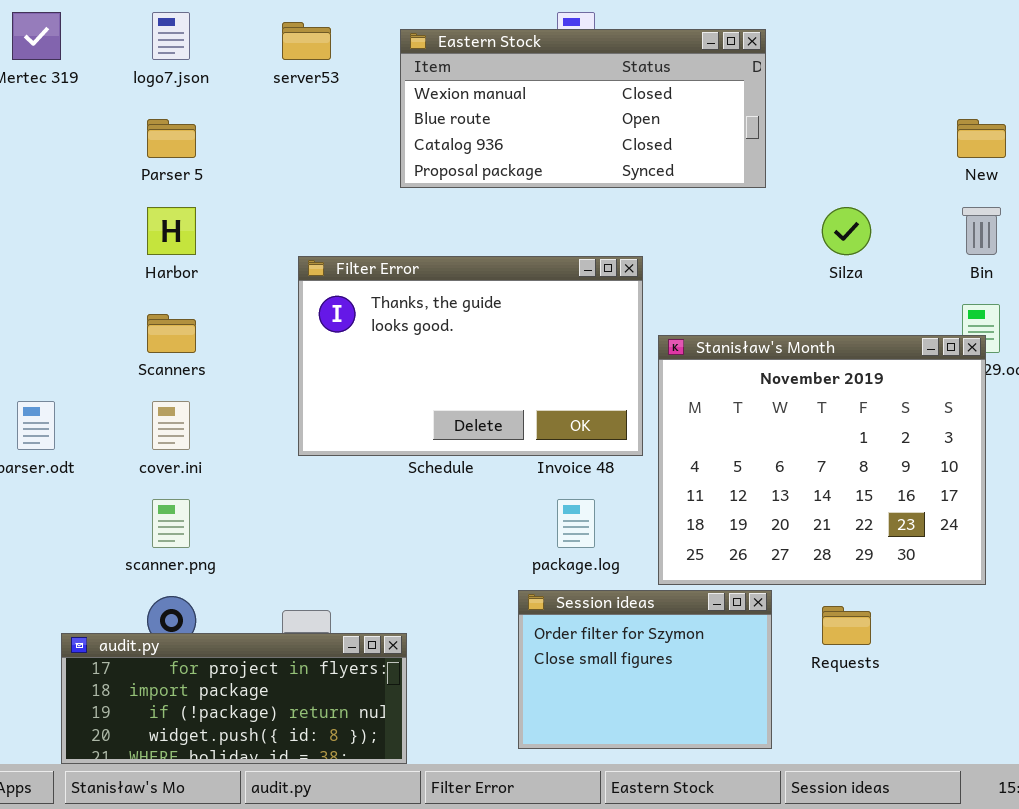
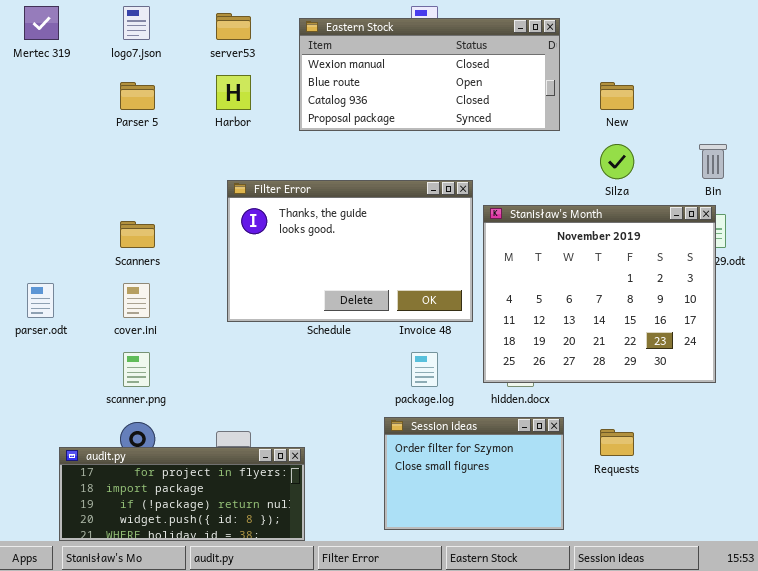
New: [957,119,1006,158] -> [600,82,634,110], moved
Harbor: [147,207,196,255] -> [216,75,251,110], moved
Stanisław's Month: [658,335,986,585] -> [483,205,716,383], moved

